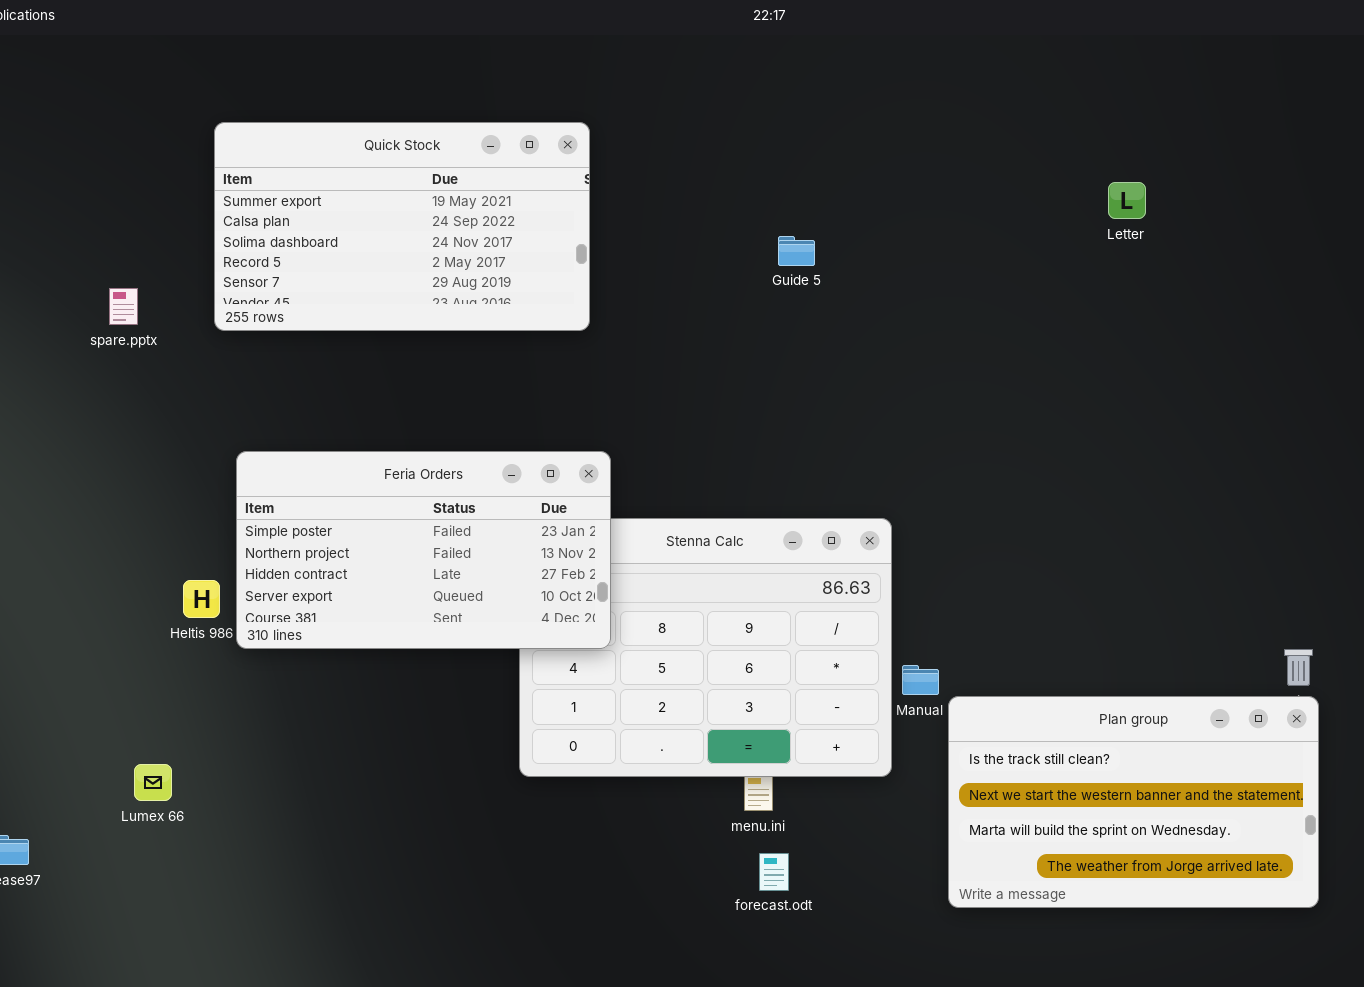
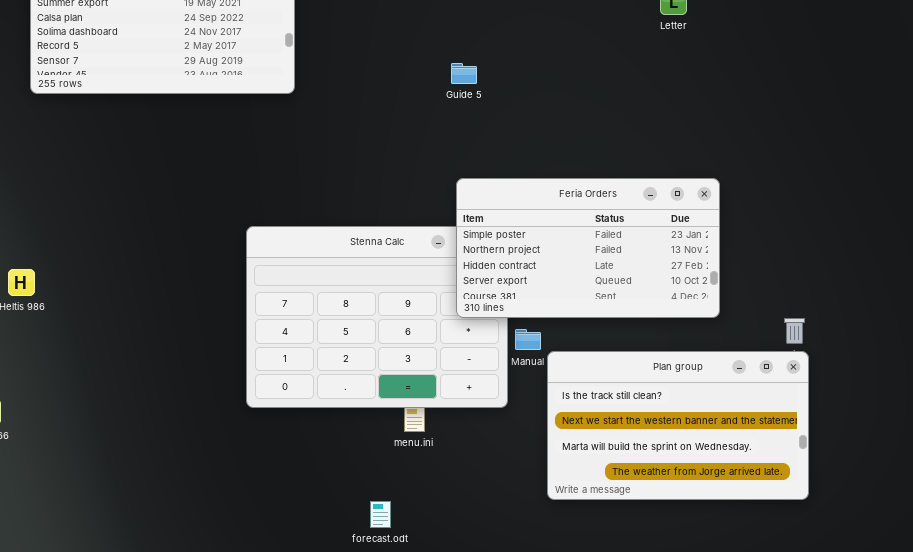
Guide 5: [778,236,815,266] -> [451,63,477,84], moved
Feria Orders: [236,451,611,649] -> [456,178,720,318], moved
forecast.odt: [759,853,789,891] -> [370,501,391,528], moved

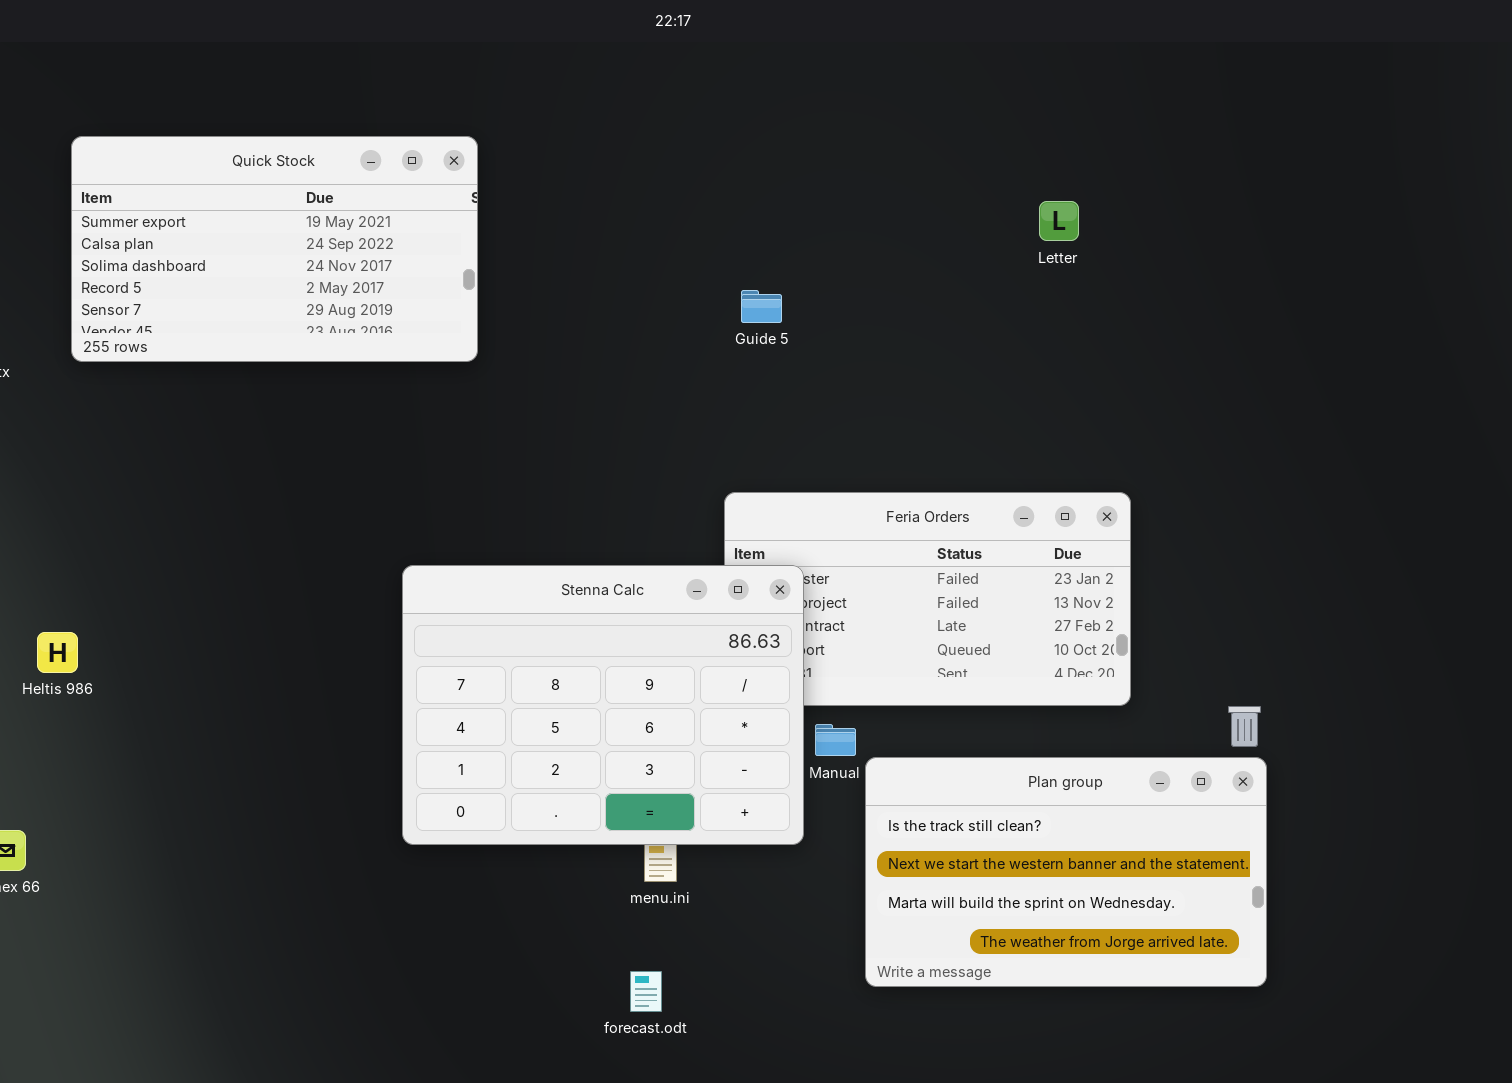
Guide 5: [451,63,477,84] -> [741,290,782,323], moved
Stenna Calc: [246,226,508,408] -> [402,565,804,845], raised
forecast.odt: [370,501,391,528] -> [630,971,662,1012], moved

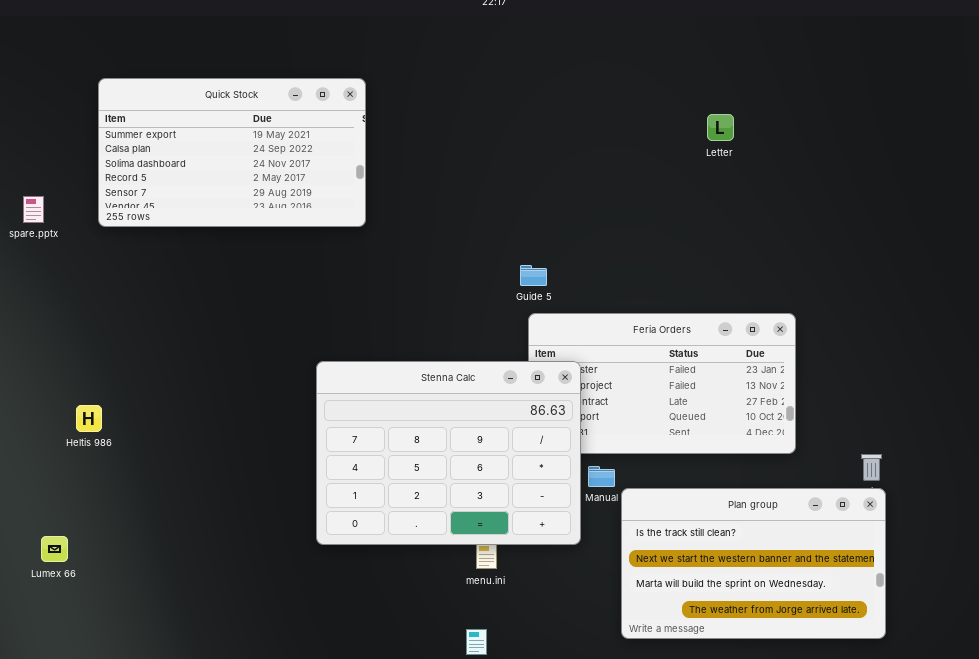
Letter: [1039,201,1079,241] -> [707,114,734,141], moved
Guide 5: [741,290,782,323] -> [520,265,547,286], moved

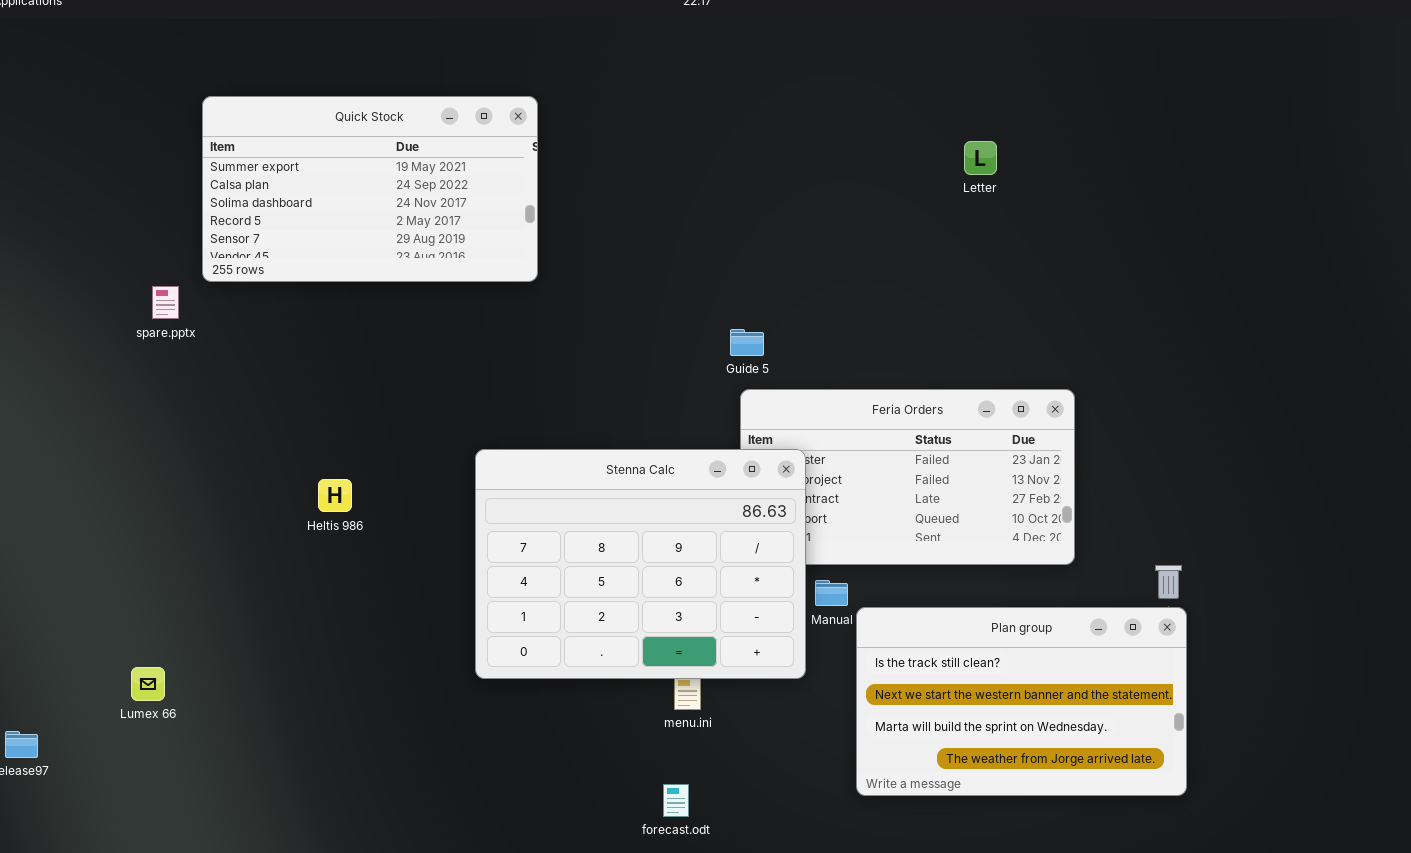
spare.pptx: [23,196,44,223] -> [152,286,179,319], moved
Heltis 986: [76,405,102,432] -> [318,479,352,512], moved

